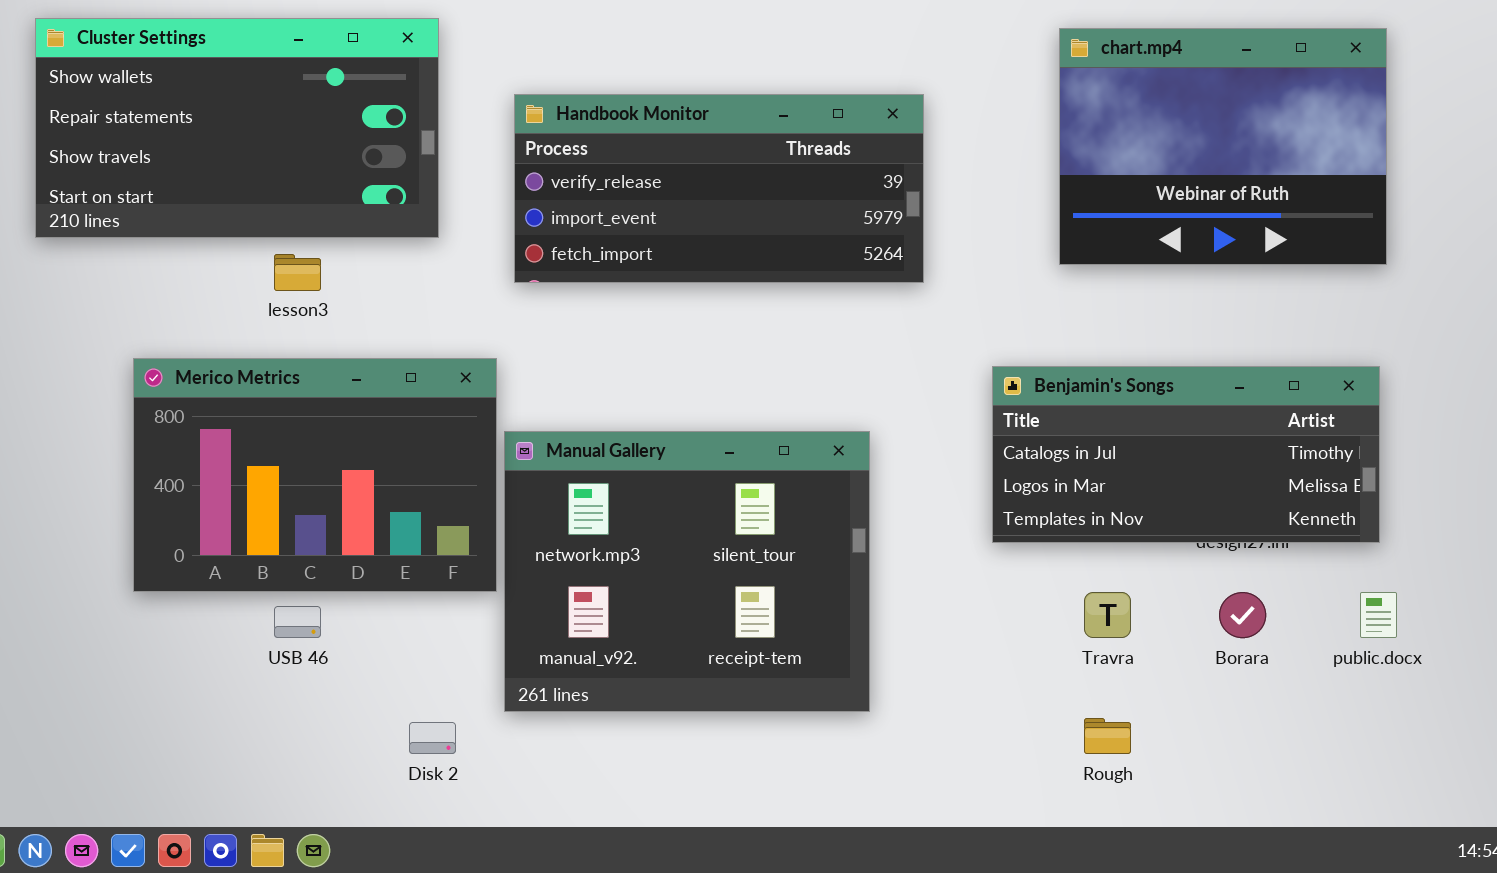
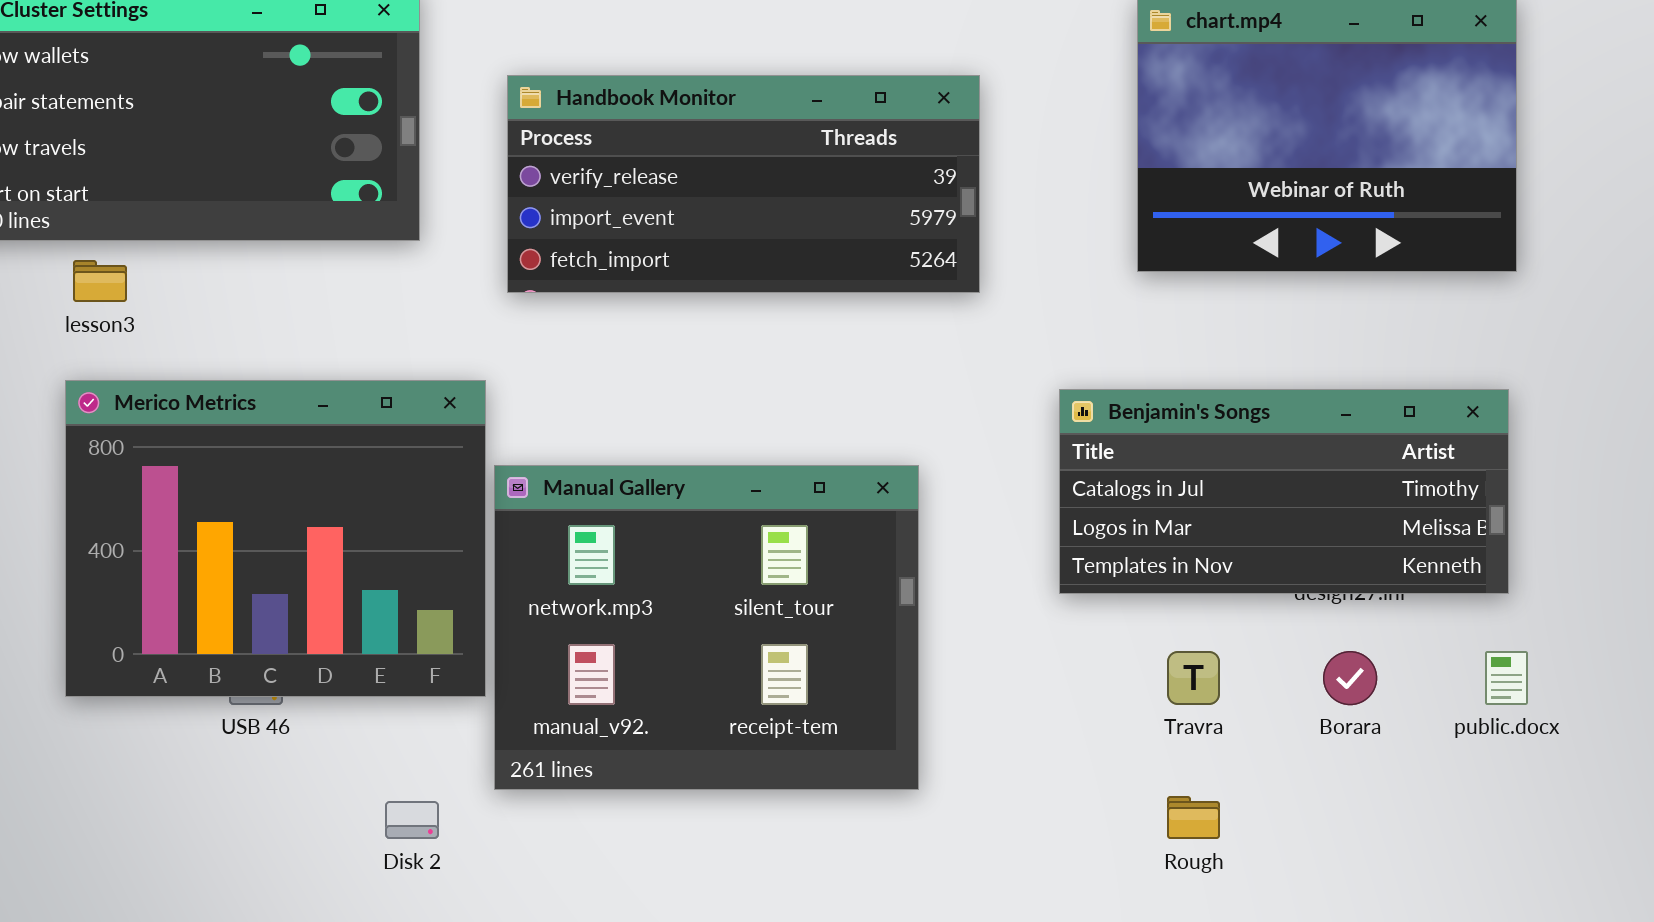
lesson3: [274,254,321,291] -> [73,260,127,302], moved
Merico Metrics: [133,358,497,592] -> [65,380,486,697], resized

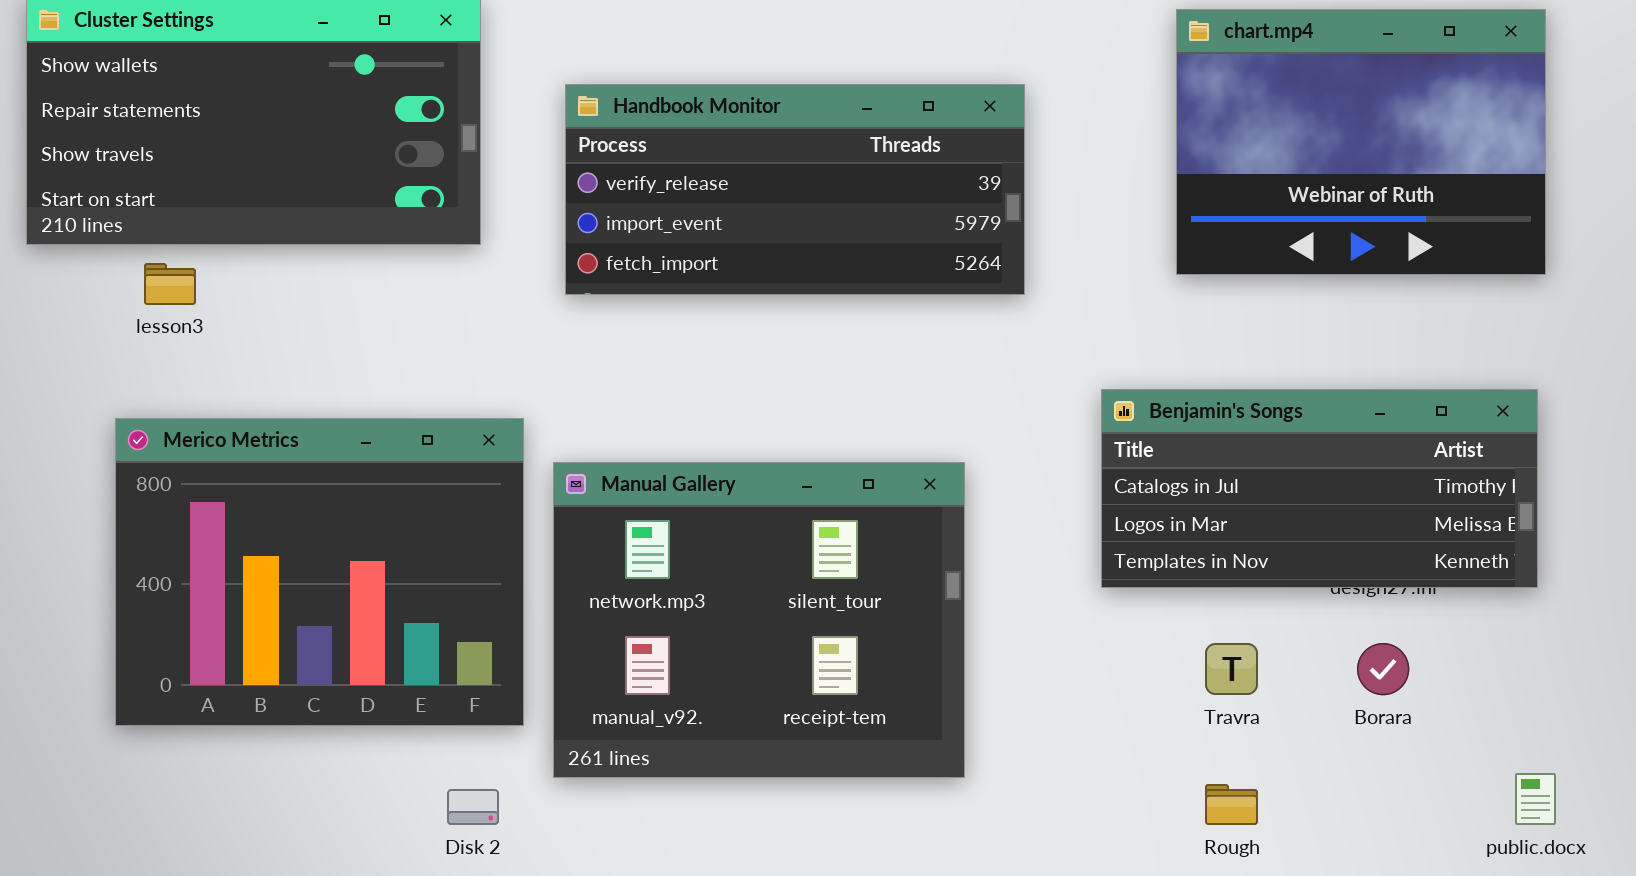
Merico Metrics: [65,380,486,697] -> [115,418,524,726], moved
public.docx: [1485,651,1528,705] -> [1515,773,1556,825], moved

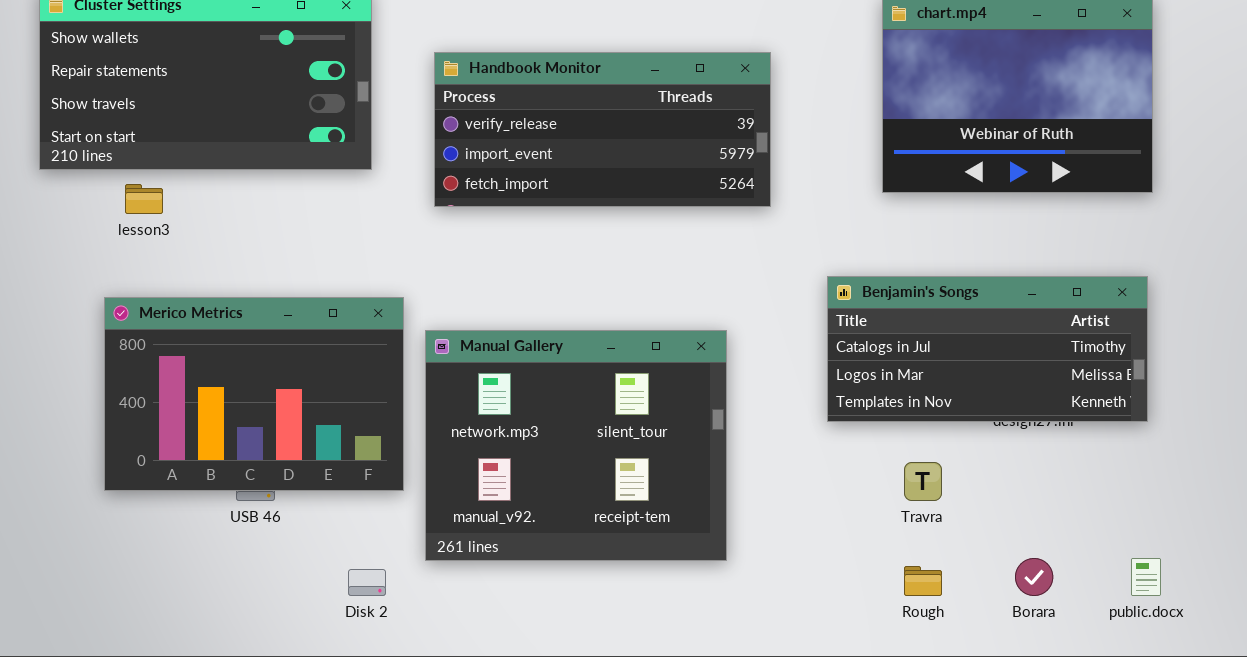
Merico Metrics: [115,418,524,726] -> [104,297,404,491], resized
Borara: [1357,643,1409,695] -> [1015,558,1053,596], moved

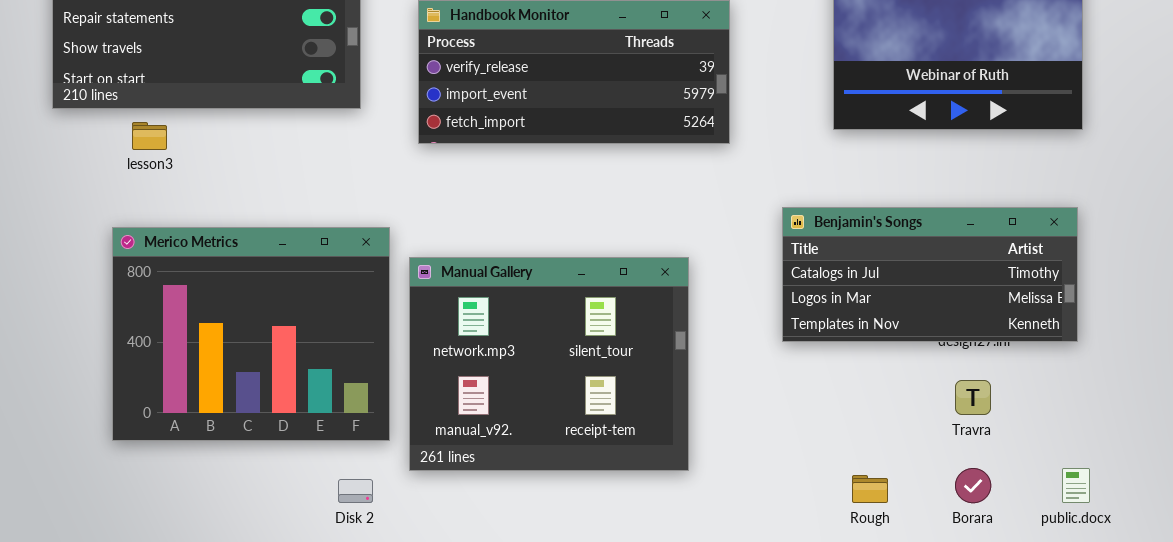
Merico Metrics: [104,297,404,491] -> [112,227,390,441], resized
Travra: [904,462,942,501] -> [955,380,991,415], moved

